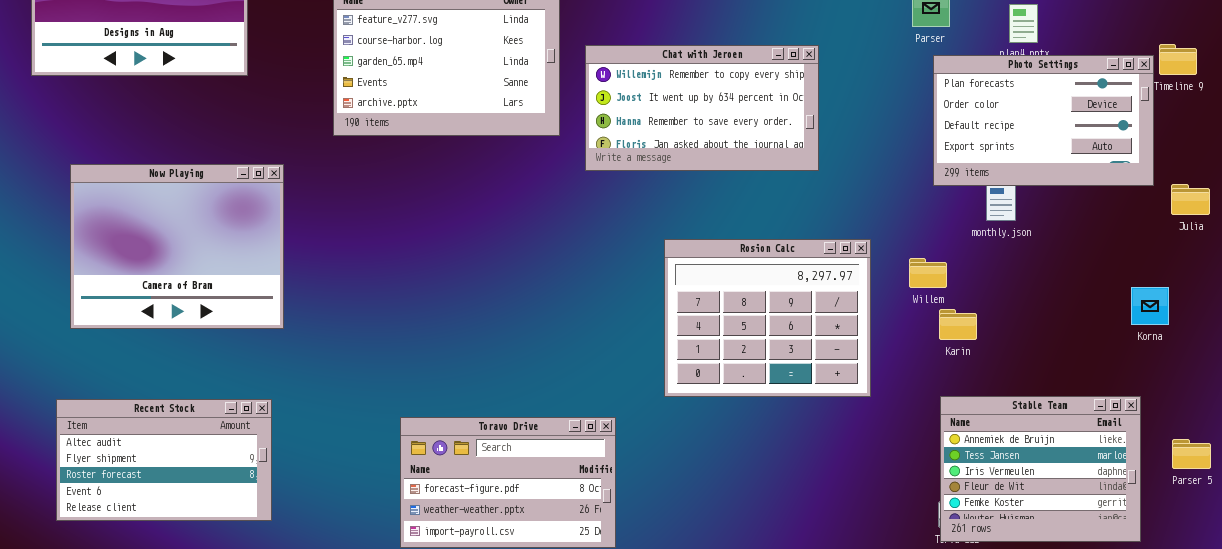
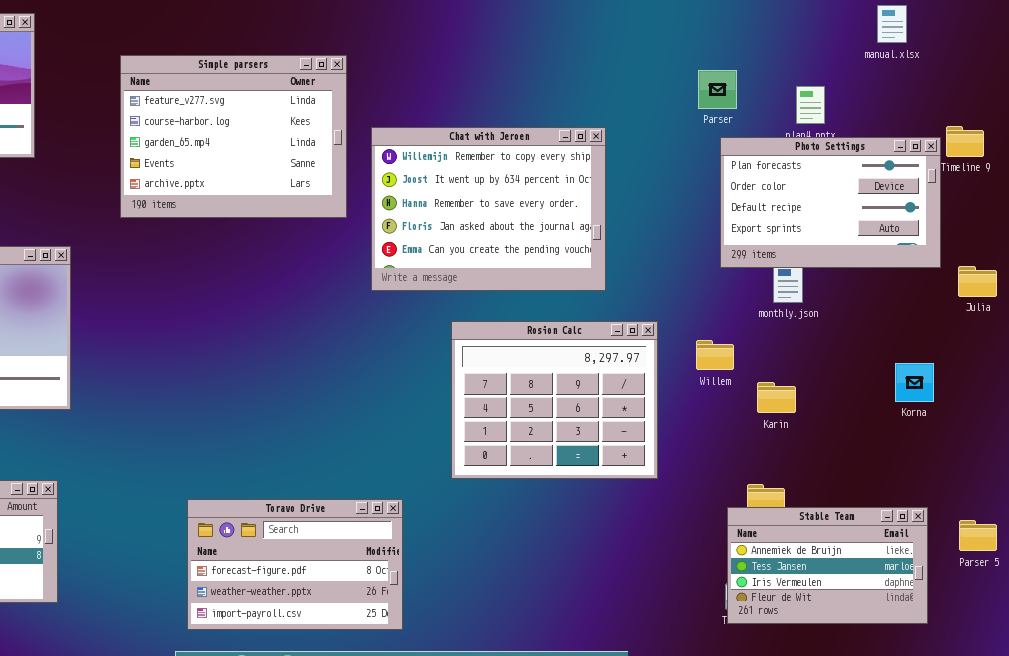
Chat with Jeroen: [585,45,819,171] -> [371,127,606,291], resized
Korna: [1131,287,1169,325] -> [895,363,934,402], moved
Karin: [939,309,977,340] -> [757,382,796,413], moved
Stable Team: [940,396,1141,542] -> [727,507,928,624], resized

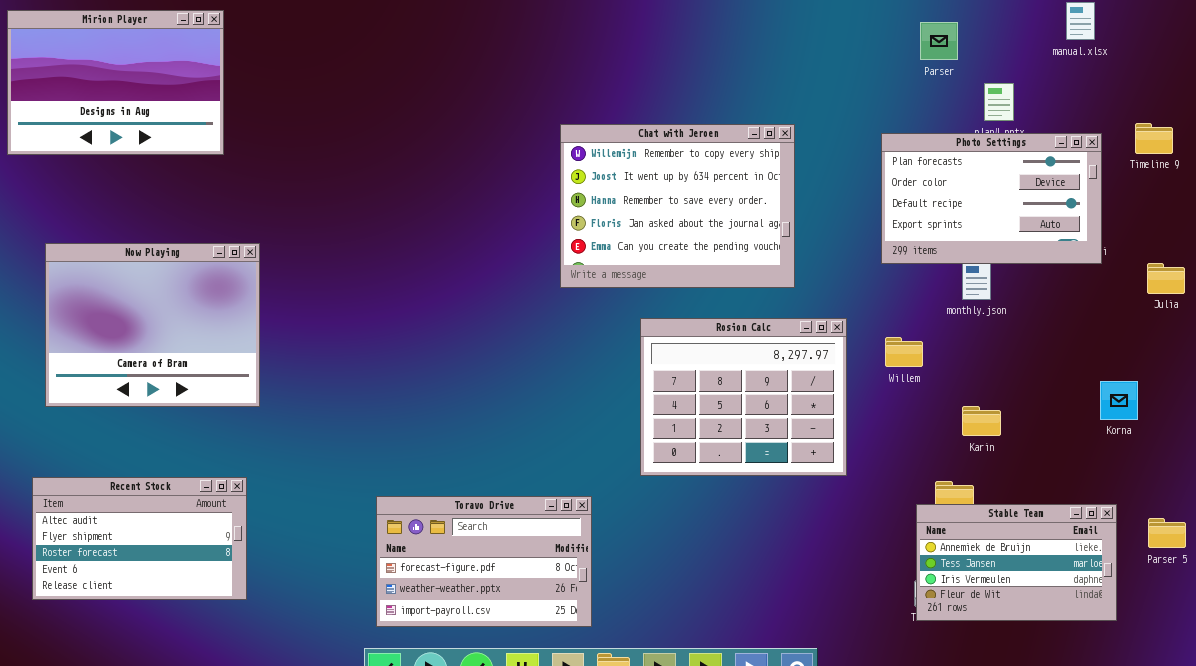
Simple parsers: [120,55,347,218] -> none, closed
Parser: [698,70,737,109] -> [920,22,958,60], moved
Photo Settings: [720,137,941,268] -> [881,133,1102,264], moved
Korna: [895,363,934,402] -> [1100,381,1138,420], moved
Karin: [757,382,796,413] -> [962,406,1001,436], moved

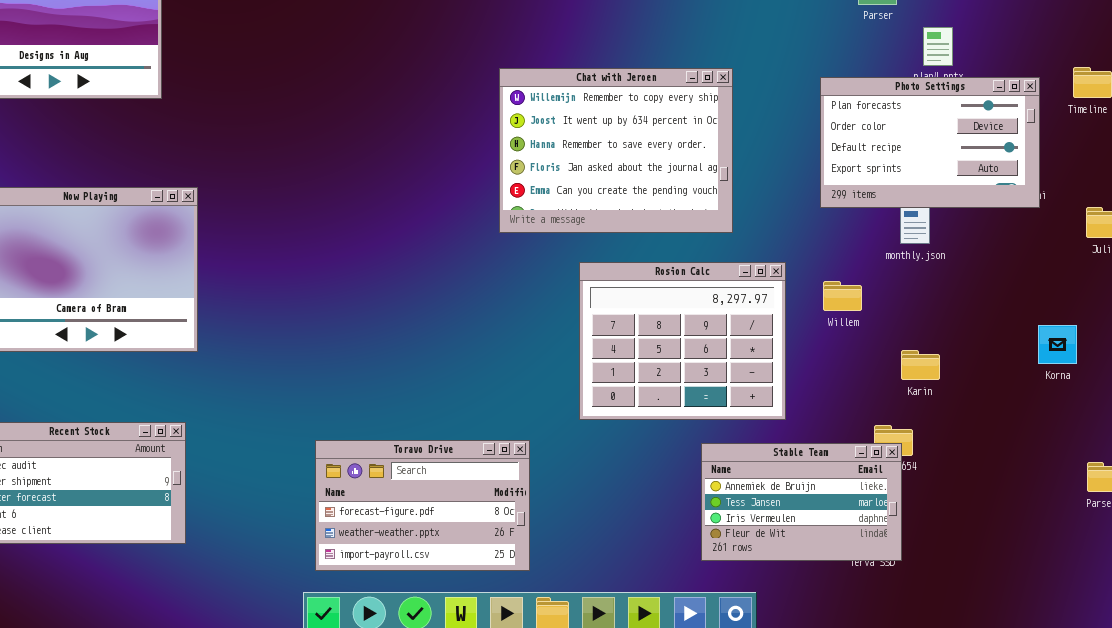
Stable Team: [916,504,1117,621] -> [701,443,902,561], moved

